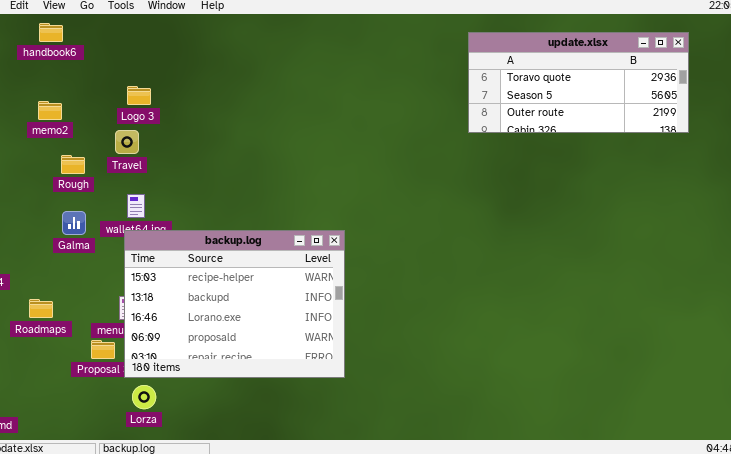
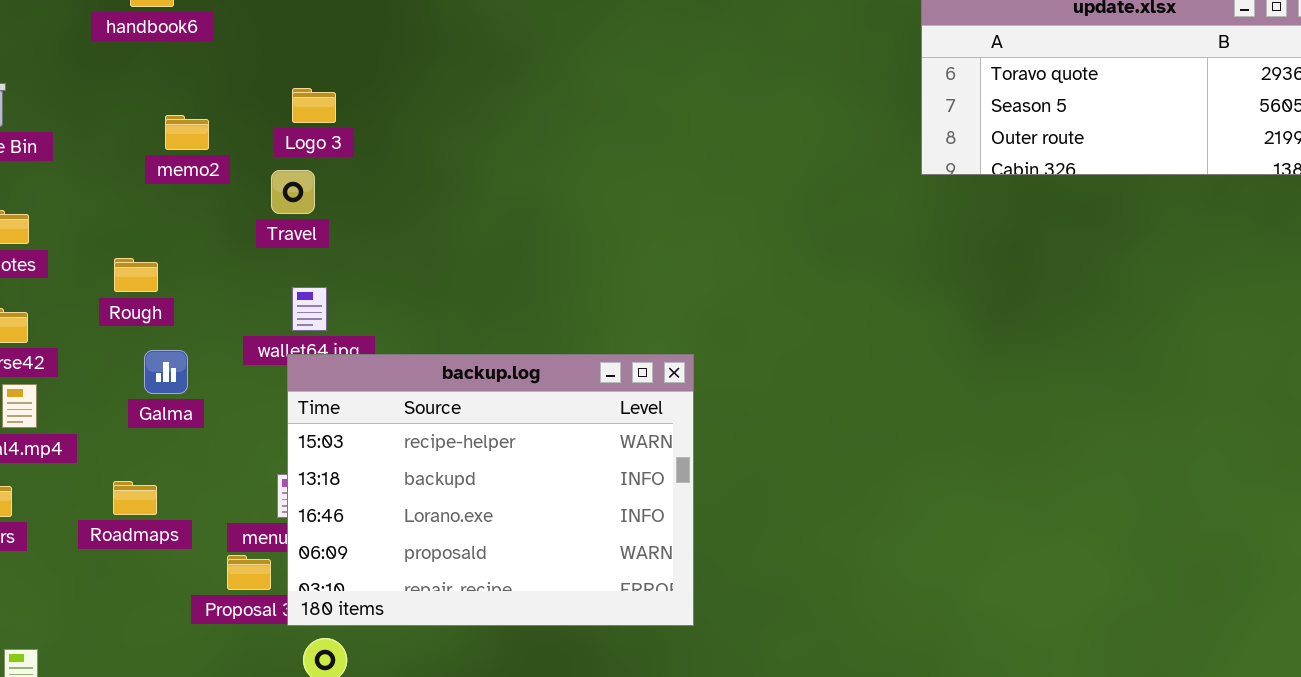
memo2: [38,101,62,120] -> [165,115,209,150], moved
Rough: [61,155,85,174] -> [114,258,158,292], moved
Galma: [62,211,86,235] -> [144,350,188,394], moved

